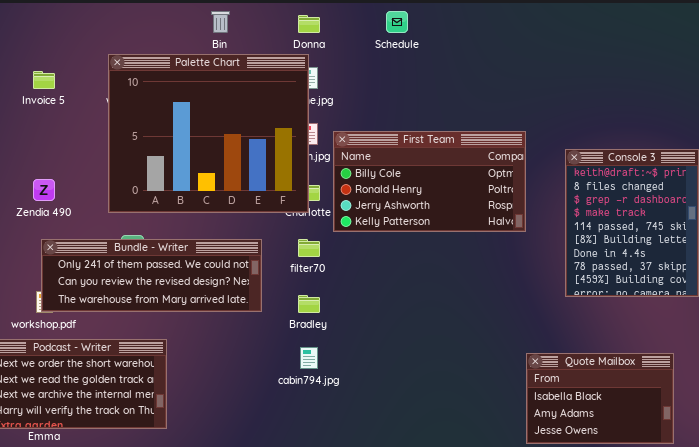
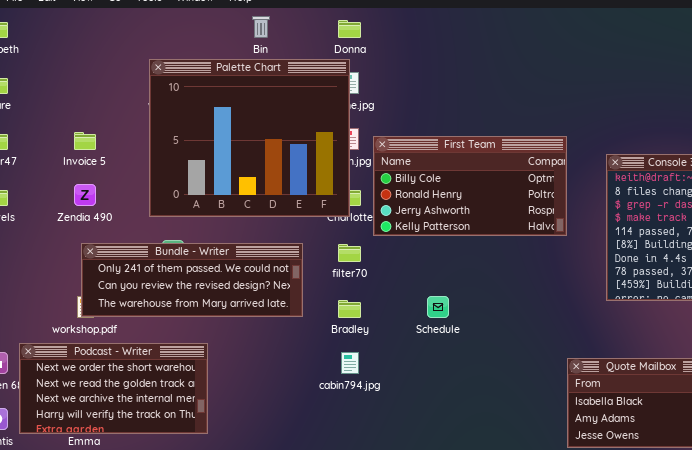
Schedule: [386,11,408,33] -> [427,296,449,318], moved
Invoice 5: [33,71,55,89] -> [74,132,96,150], moved

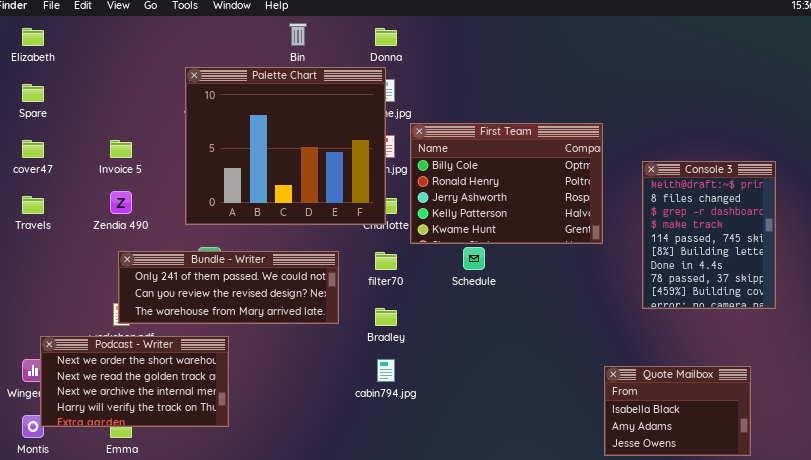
First Team: [373,136,567,236] -> [410,123,603,244], resized
Schedule: [427,296,449,318] -> [463,247,485,270], moved
Podcast - Writer: [19,343,208,434] -> [40,336,229,427], moved

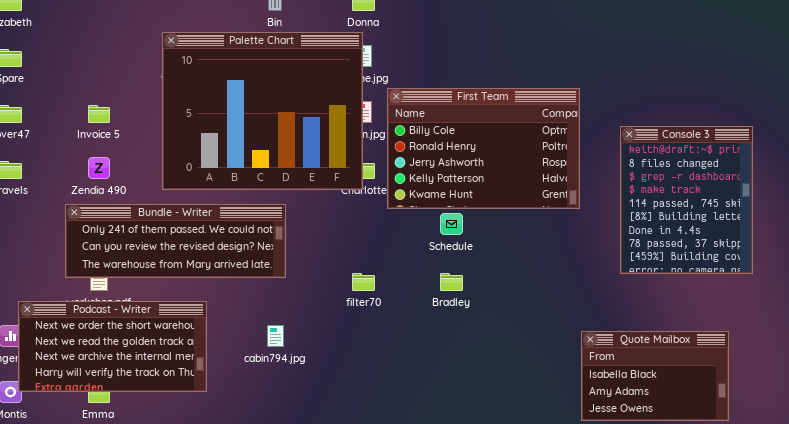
Bundle - Writer: [118,251,339,324] -> [65,204,286,278], moved
filter70: [375,252,397,270] -> [352,273,375,291], moved
Bradley: [375,308,397,326] -> [440,273,463,291], moved
cabin794.jpg: [377,359,395,382] -> [267,325,284,347], moved

